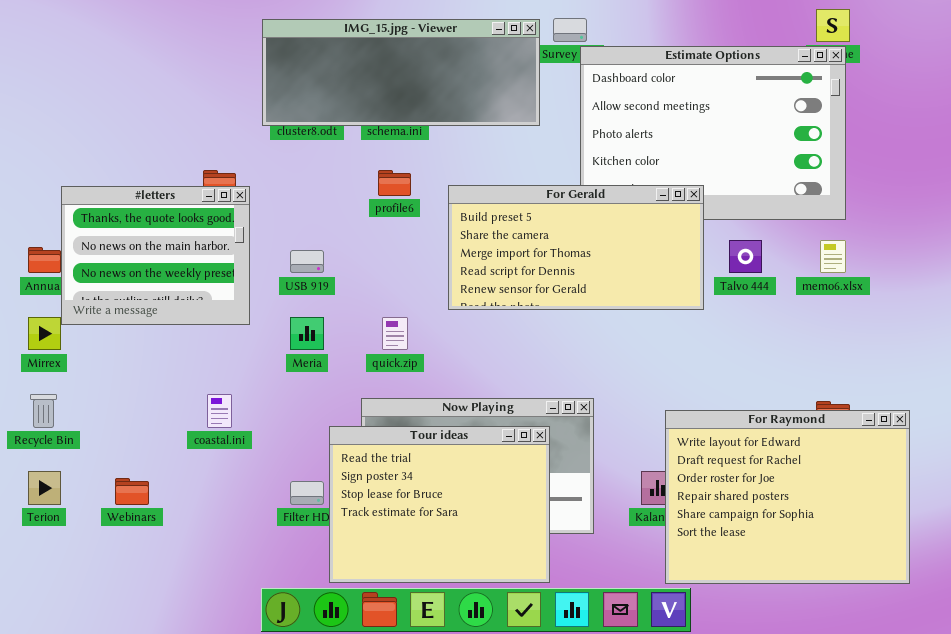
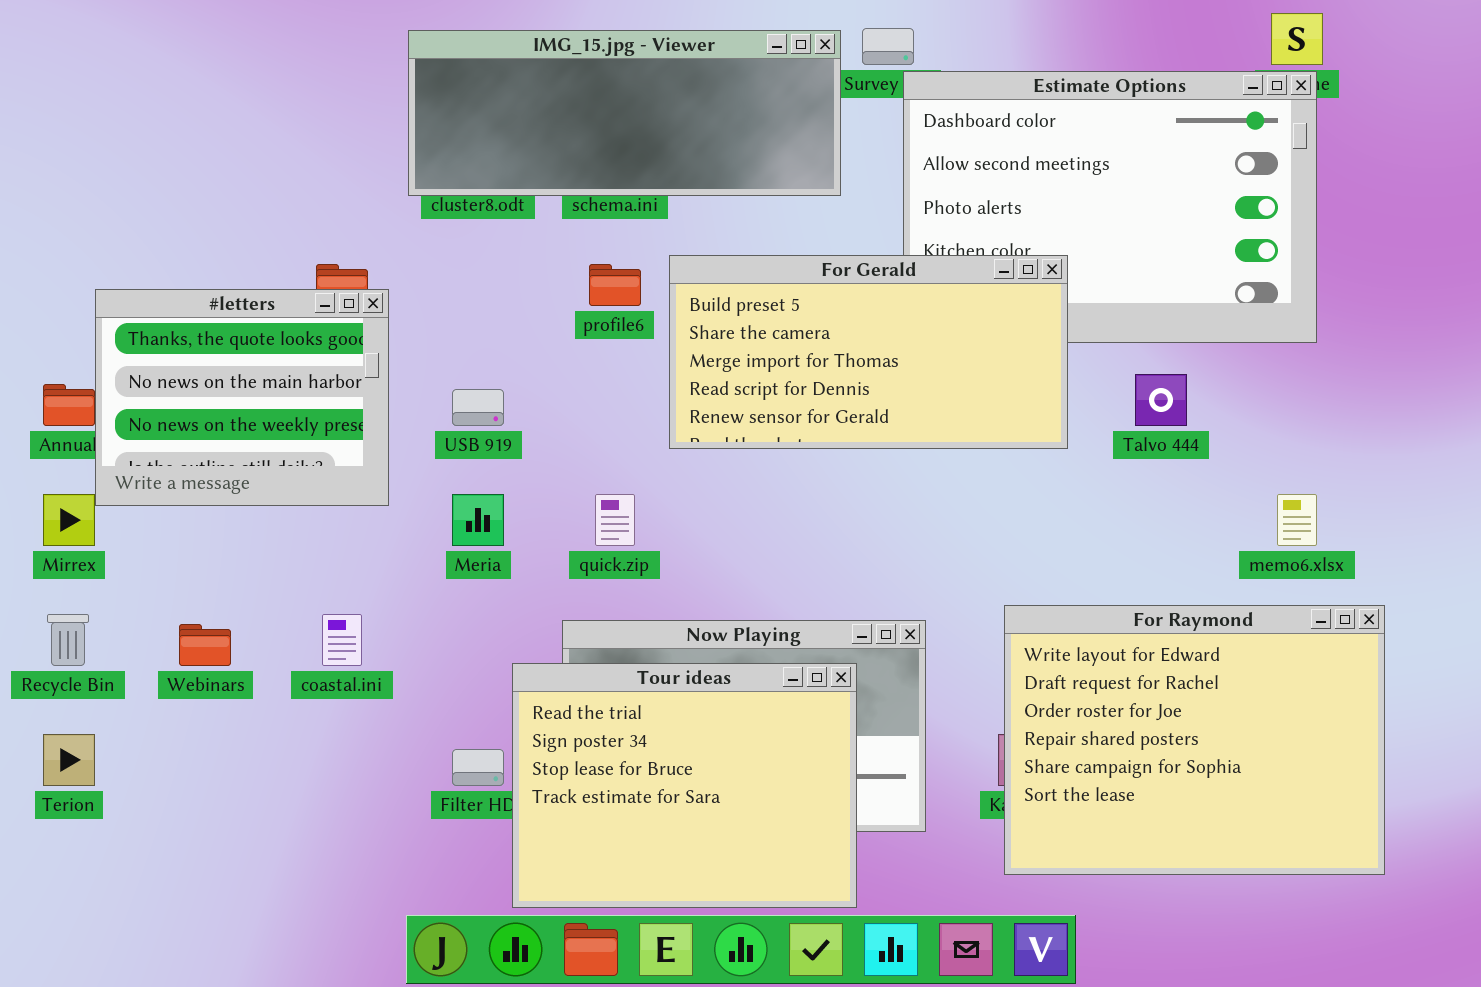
For Gerald: [448,185,704,310] -> [669,255,1068,449], moved
memo6.xlsx: [820,240,846,273] -> [1277,494,1317,546], moved
For Raymond: [665,410,910,584] -> [1004,605,1385,875], moved
Webinars: [115,478,149,505] -> [179,624,231,666], moved

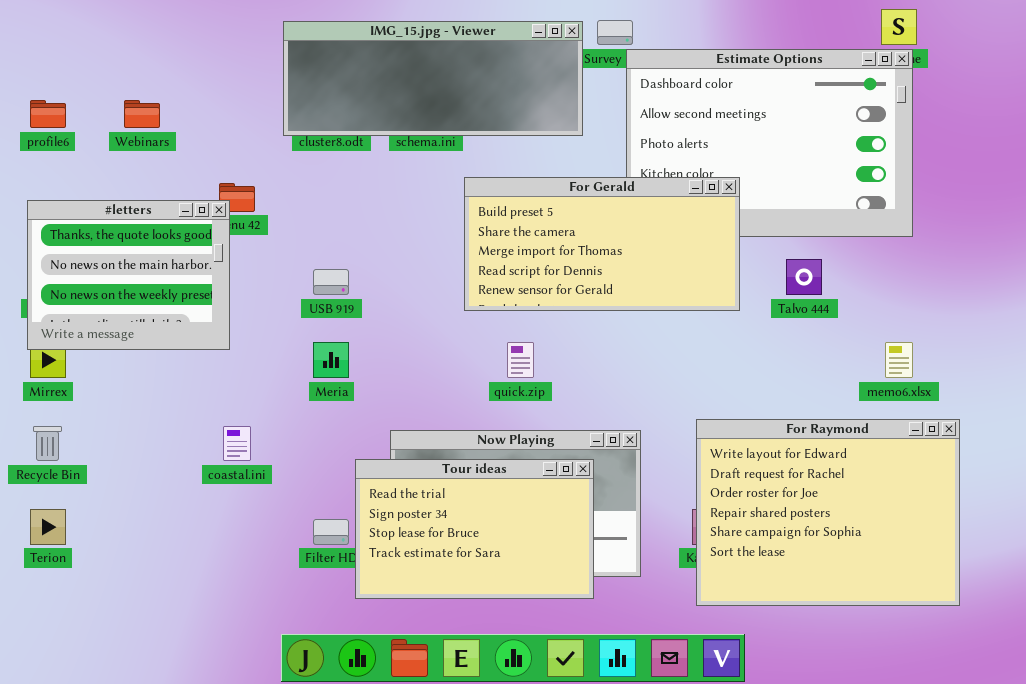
profile6: [589,264,641,306] -> [30,100,66,128], moved
#letters: [95,289,389,506] -> [27,200,230,350], moved
quick.zip: [595,494,635,546] -> [507,342,534,378], moved
Webinars: [179,624,231,666] -> [124,100,160,128], moved
Tour ideas: [512,663,857,908] -> [355,459,594,599], resized

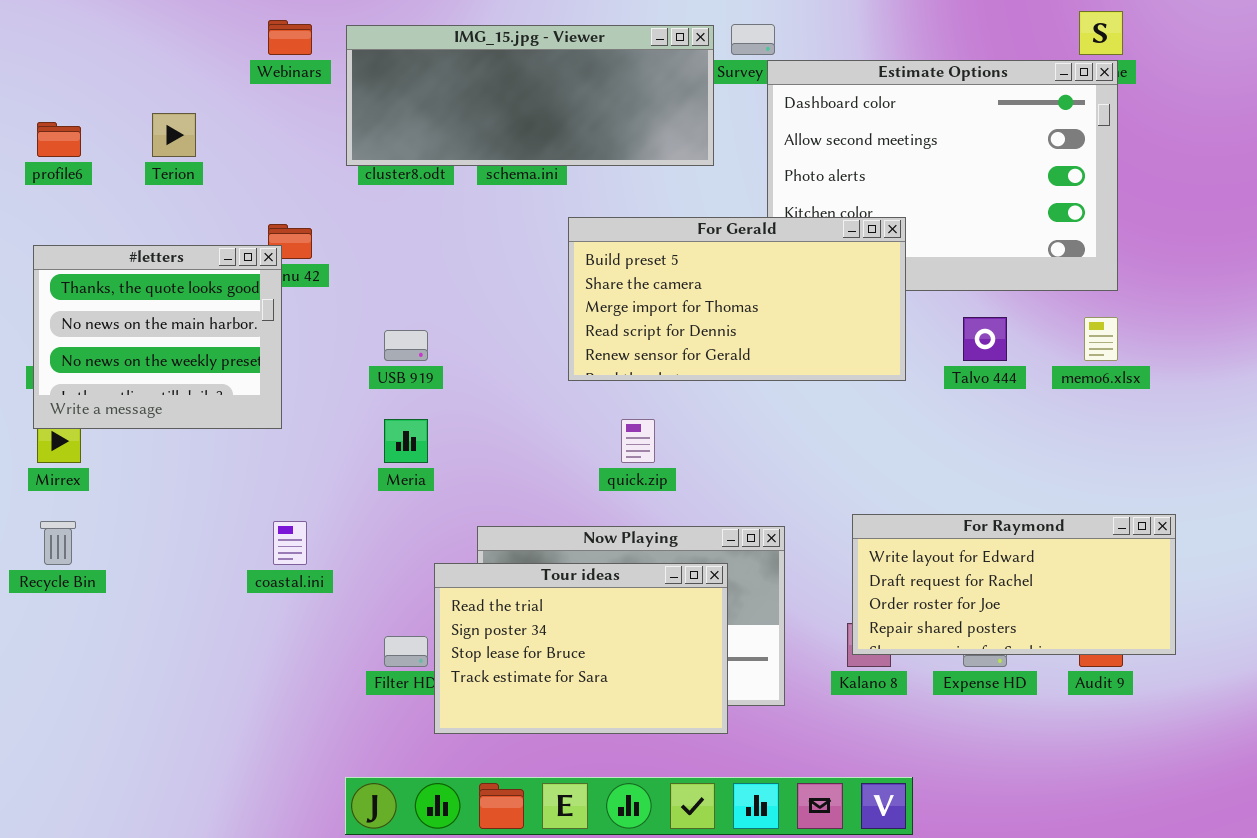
Webinars: [124,100,160,128] -> [268,20,312,55], moved
memo6.xlsx: [885,342,913,378] -> [1084,317,1118,361], moved
For Raymond: [696,419,960,606] -> [852,514,1176,655], resized
Terion: [30,509,66,545] -> [152,113,196,157], moved

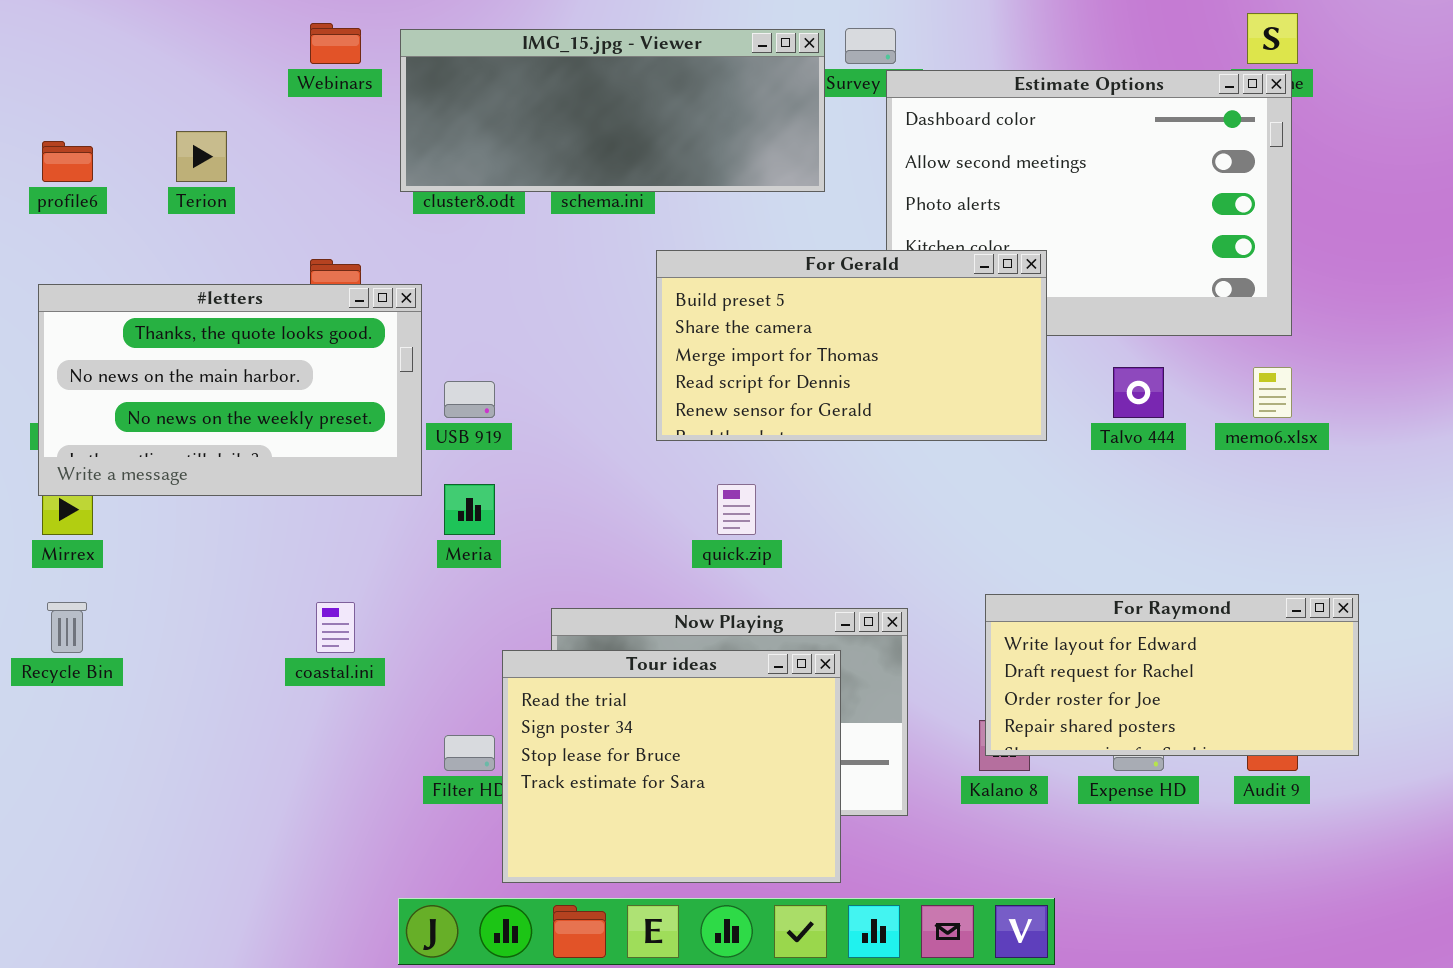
#letters: [33,245,282,429] -> [38,284,422,496], resized
Tour ideas: [434,563,728,734] -> [502,650,841,883], resized

